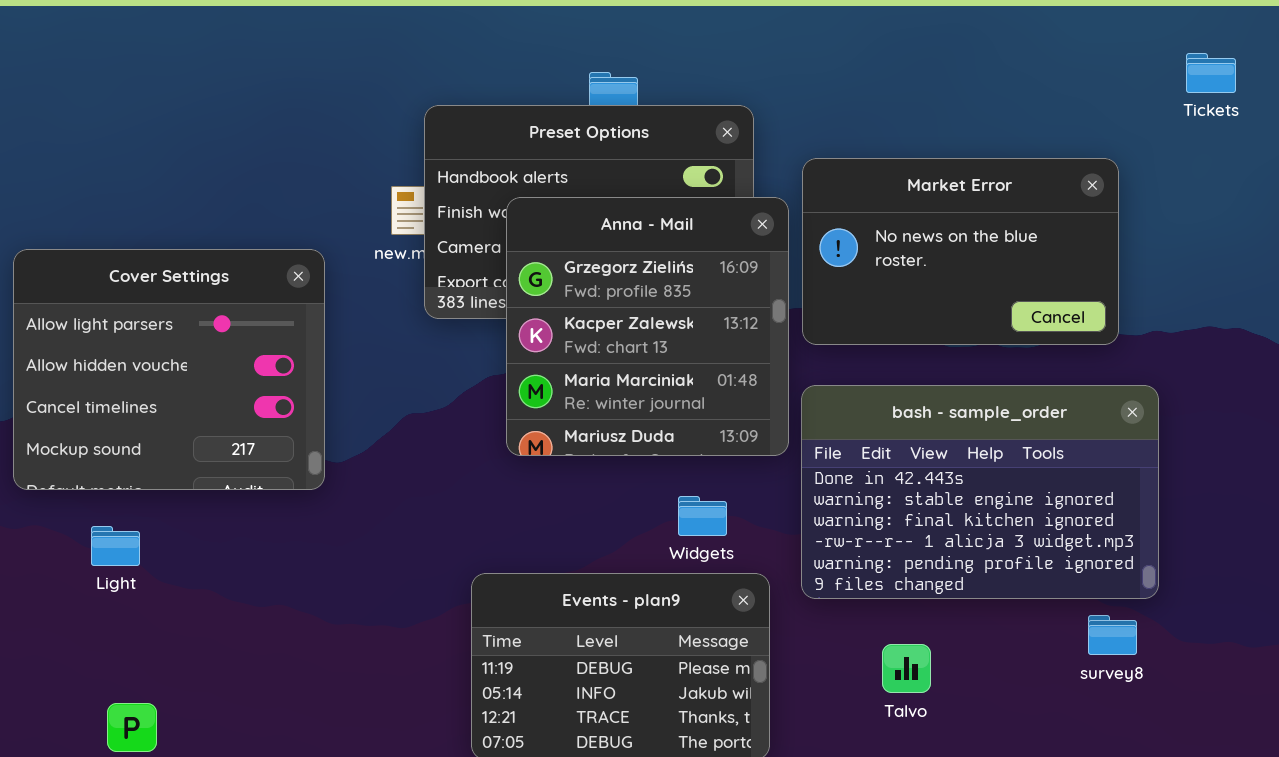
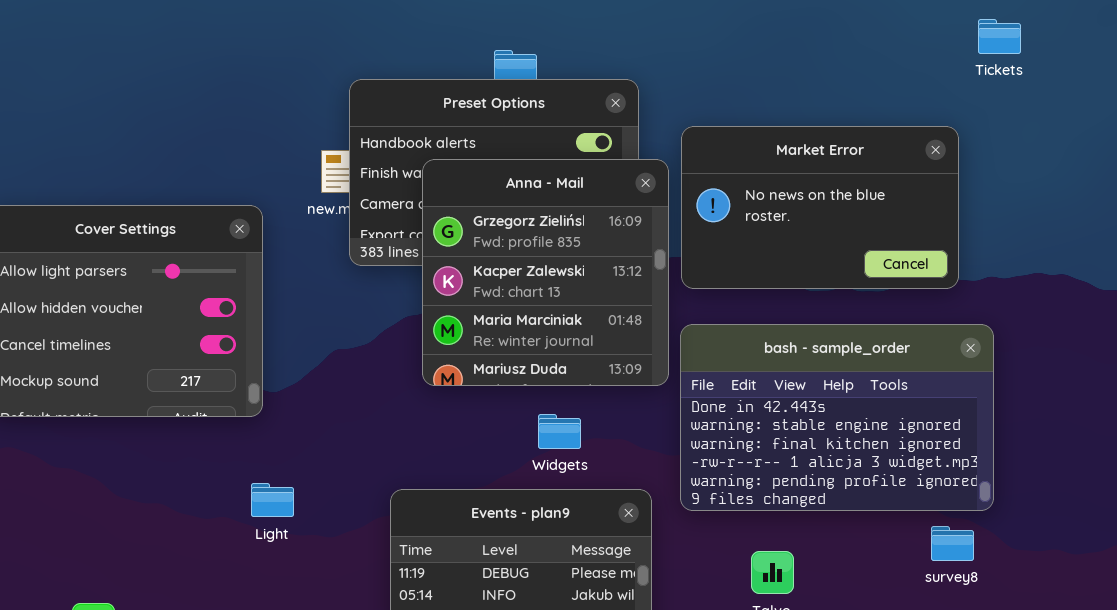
Tickets: [1186,53,1236,93] -> [978,19,1021,54], moved
Widgets: [678,496,727,536] -> [538,414,581,449], moved
Light: [91,526,140,566] -> [251,483,294,517], moved

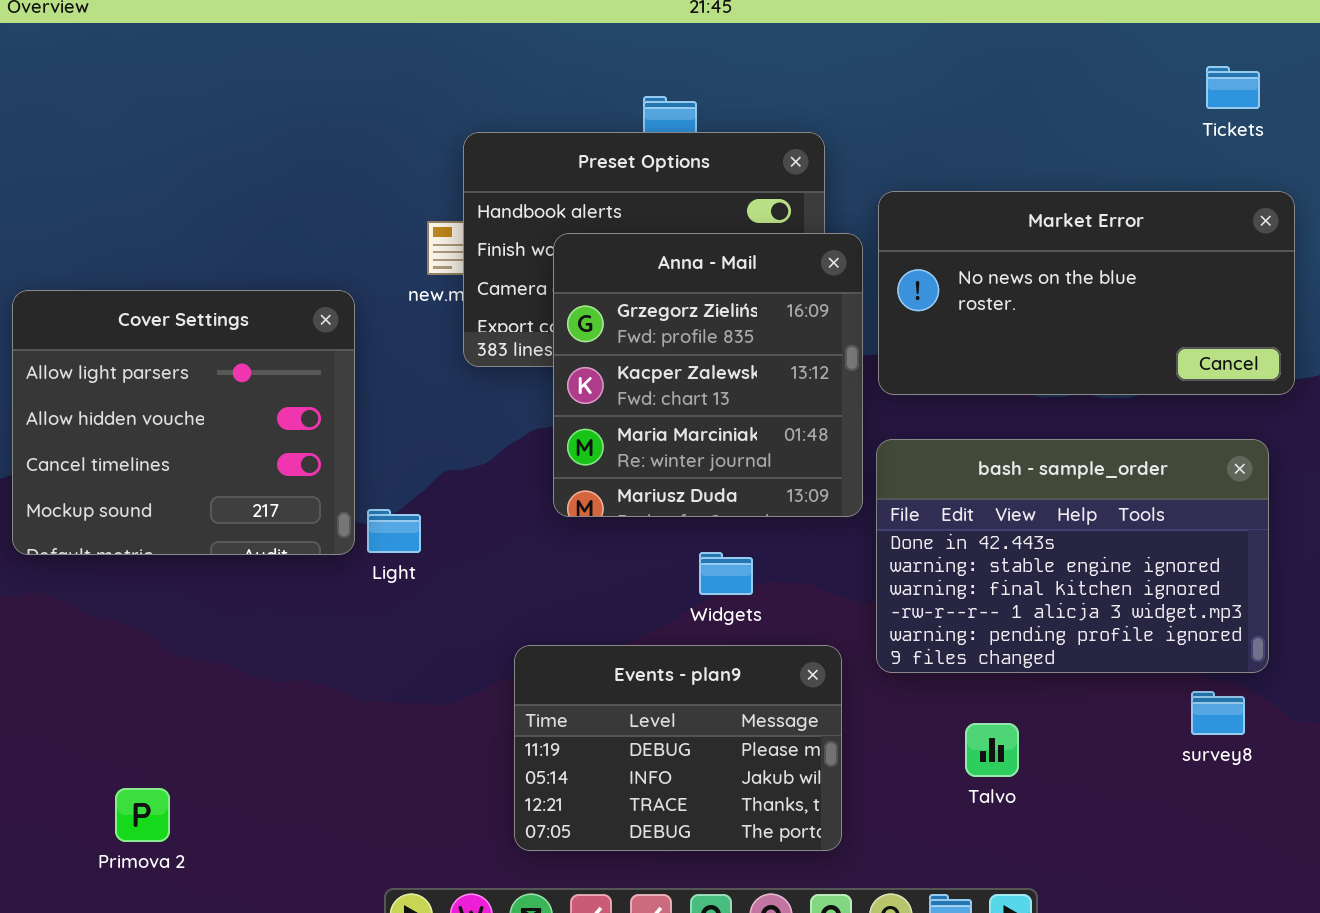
Tickets: [978,19,1021,54] -> [1206,66,1260,109], moved
Market Error: [681,126,959,289] -> [878,191,1295,395], resized
Light: [251,483,294,517] -> [367,509,421,553], moved

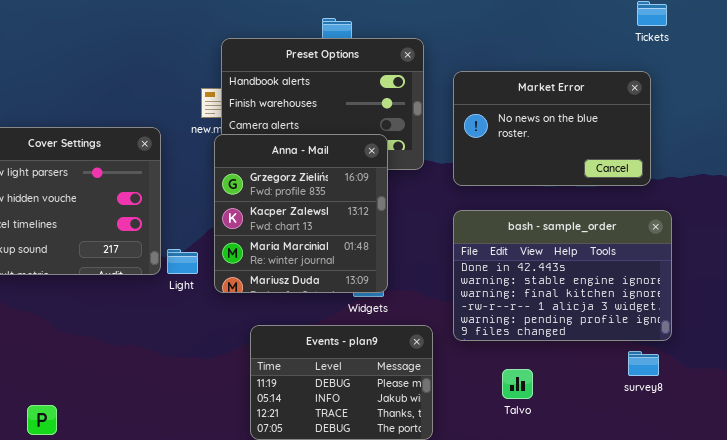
Market Error: [878,191,1295,395] -> [453,71,651,186], resized
Anna - Mail: [553,233,863,517] -> [214,134,388,293], moved

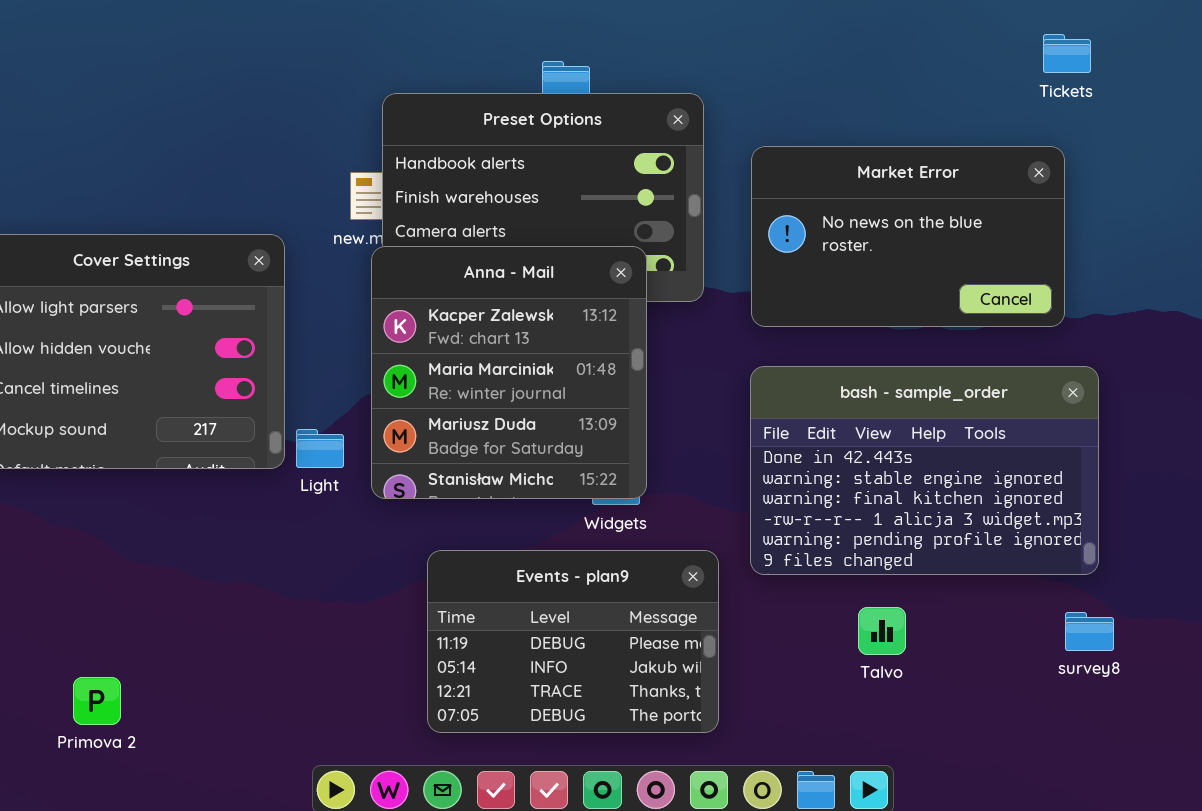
Anna - Mail: [214,134,388,293] -> [371,246,647,499], scrolled down 1 row
survey8: [628,351,659,376] -> [1065,612,1114,651], moved
Talvo: [502,369,533,399] -> [858,607,906,655], moved

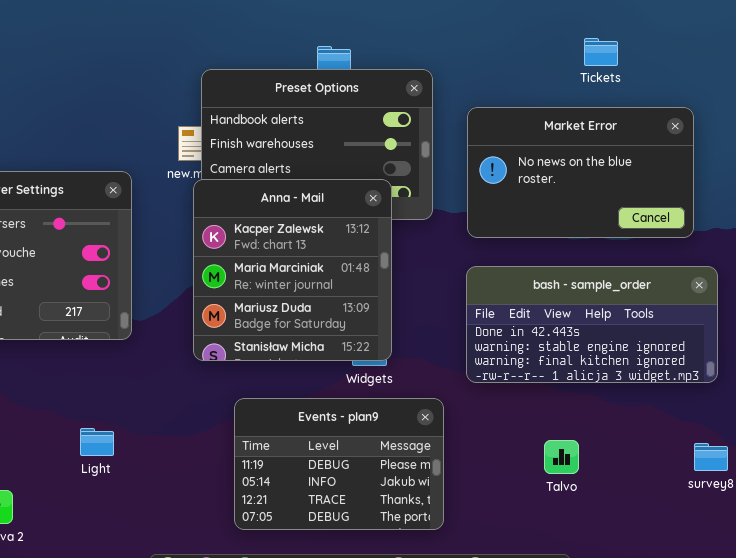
Tickets: [1043,34,1091,73] -> [584,38,618,66], moved
bash - sample_order: [750,366,1099,575] -> [466,266,718,383], resized
Light: [296,429,344,468] -> [80,428,114,456], moved

